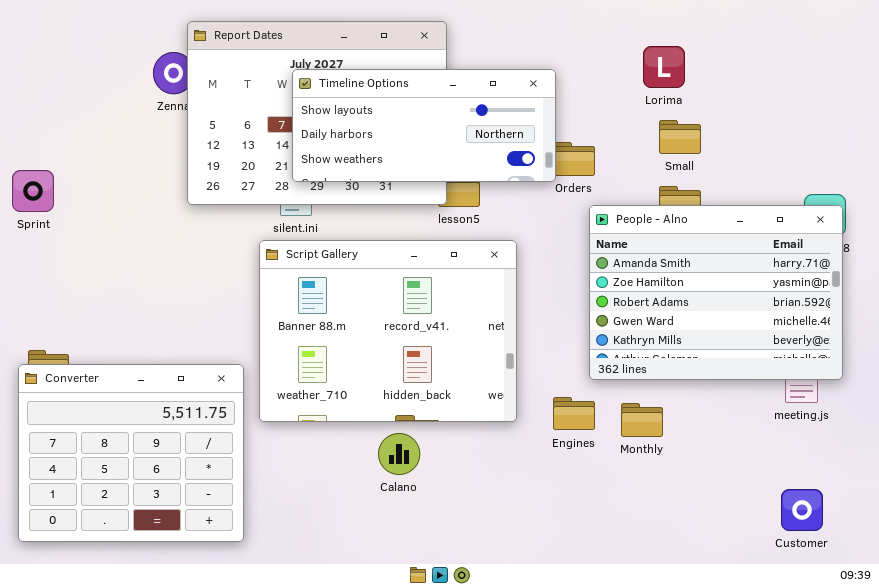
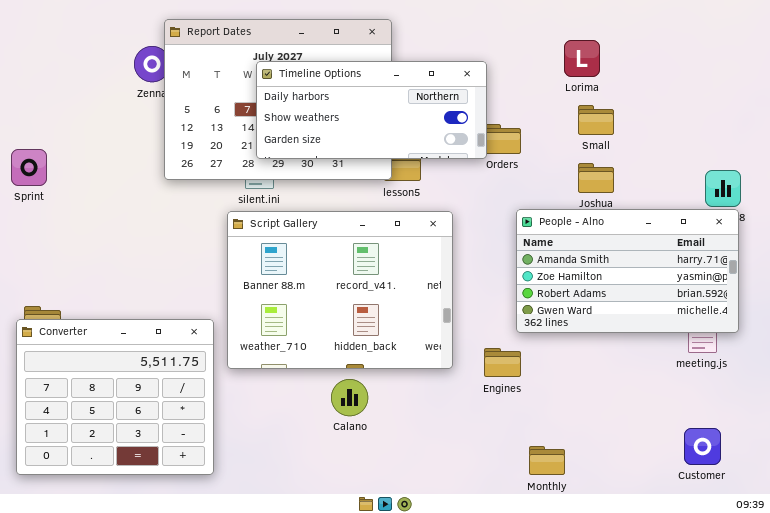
Timeline Options: [292,69,556,182] -> [256,61,487,159], scrolled down 1 row
People - Alno: [589,205,843,380] -> [516,209,739,333], resized
Monthly: [621,403,663,437] -> [529,446,565,475], moved

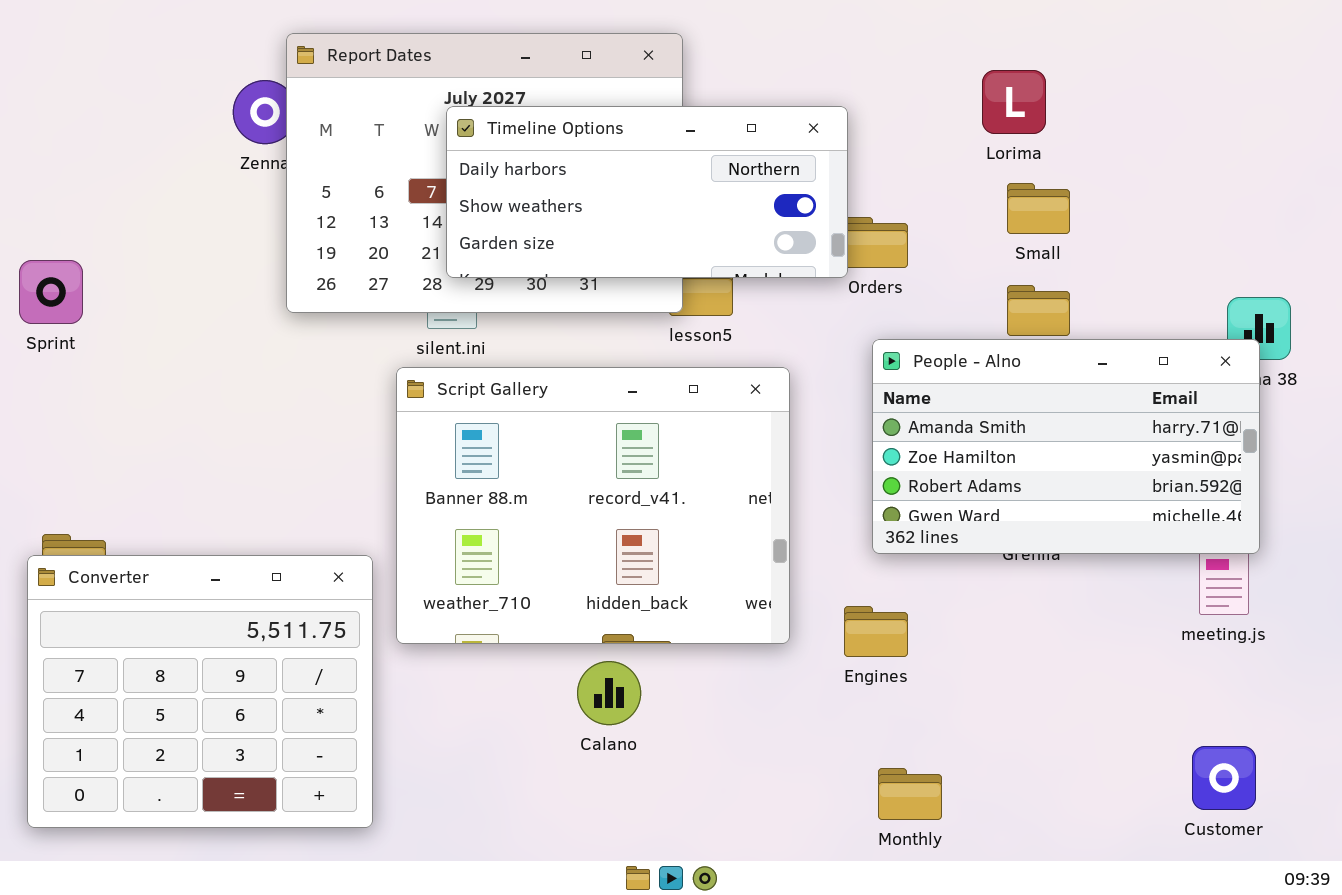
People - Alno: [516,209,739,333] -> [872,339,1260,554], moved
Monthly: [529,446,565,475] -> [878,768,942,820], moved

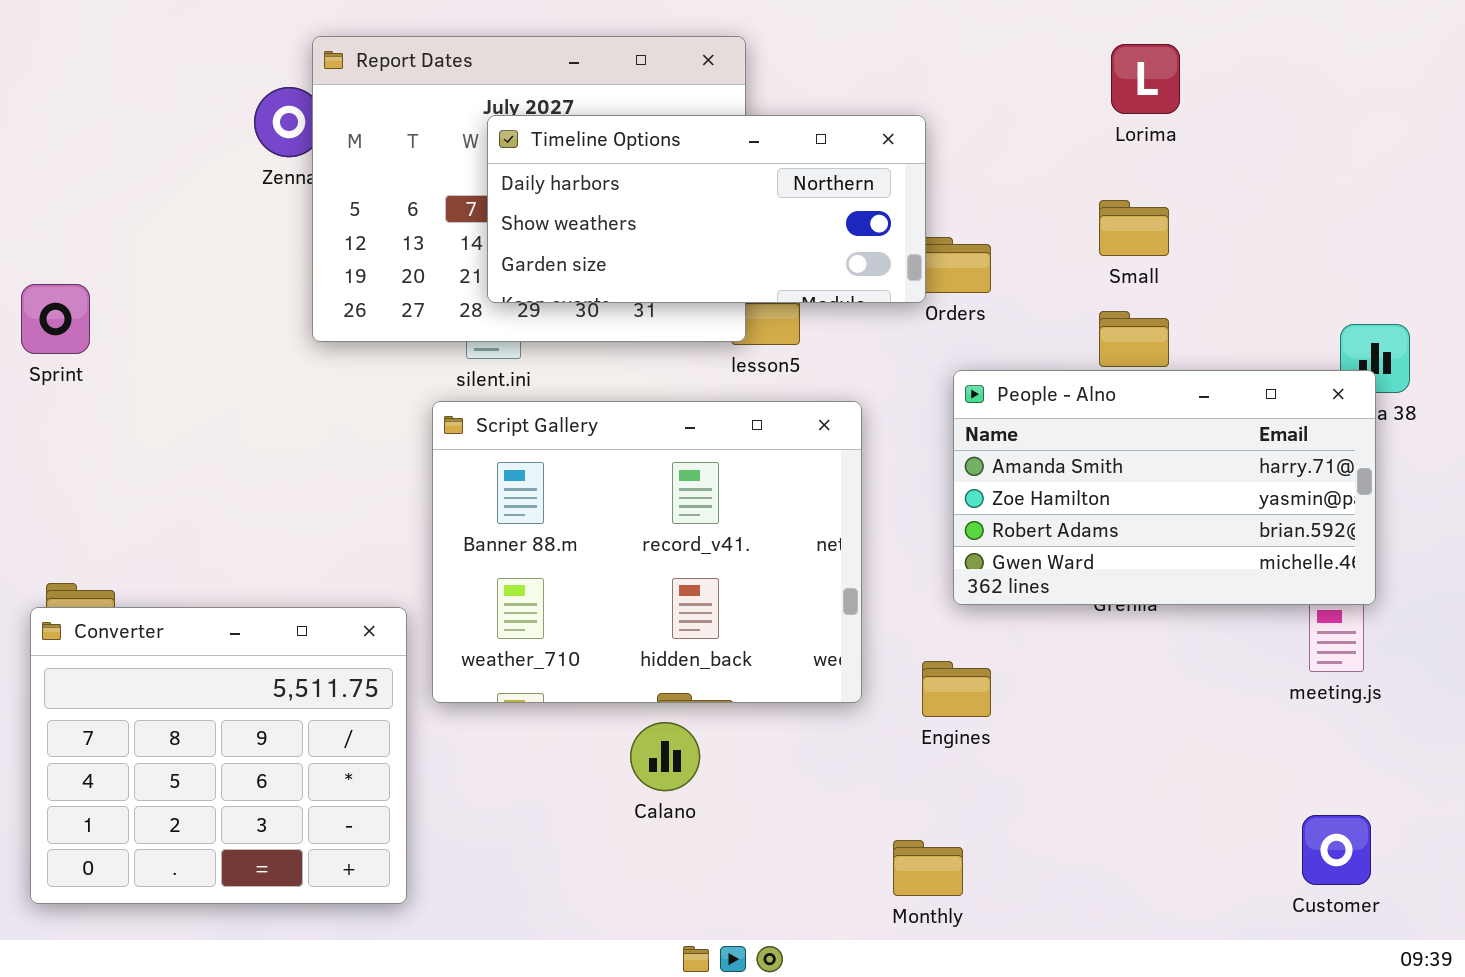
Lorima: [982,70,1046,134] -> [1111,44,1180,114], moved
Monthly: [878,768,942,820] -> [893,840,963,896], moved

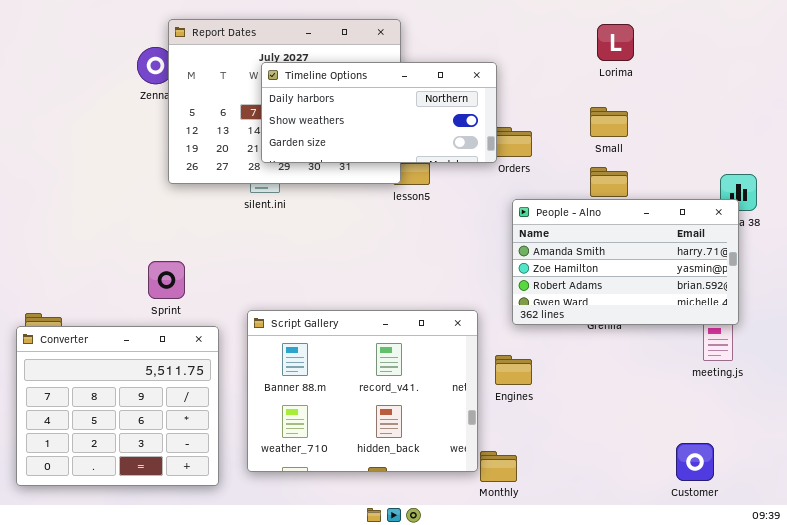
Sprint: [21,284,90,354] -> [148,261,185,299], moved
Script Gallery: [432,401,862,703] -> [247,310,478,472], moved
Customer: [1302,815,1371,885] -> [676,443,714,481], moved

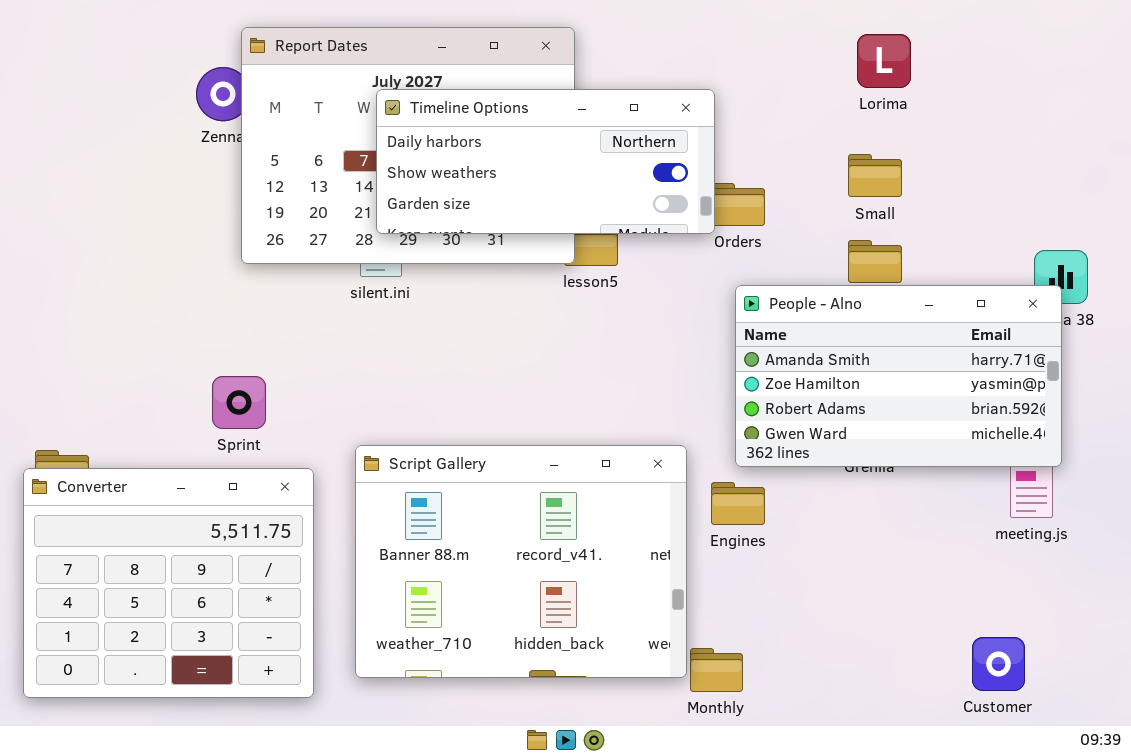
Engines: [495,355,532,385] -> [711,482,765,525], moved

